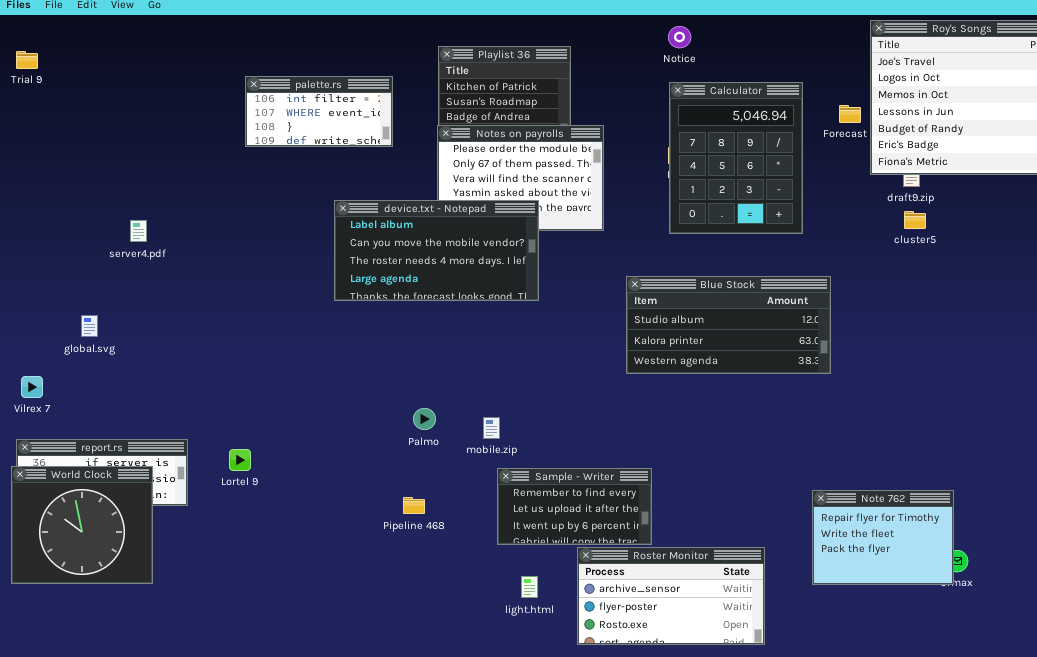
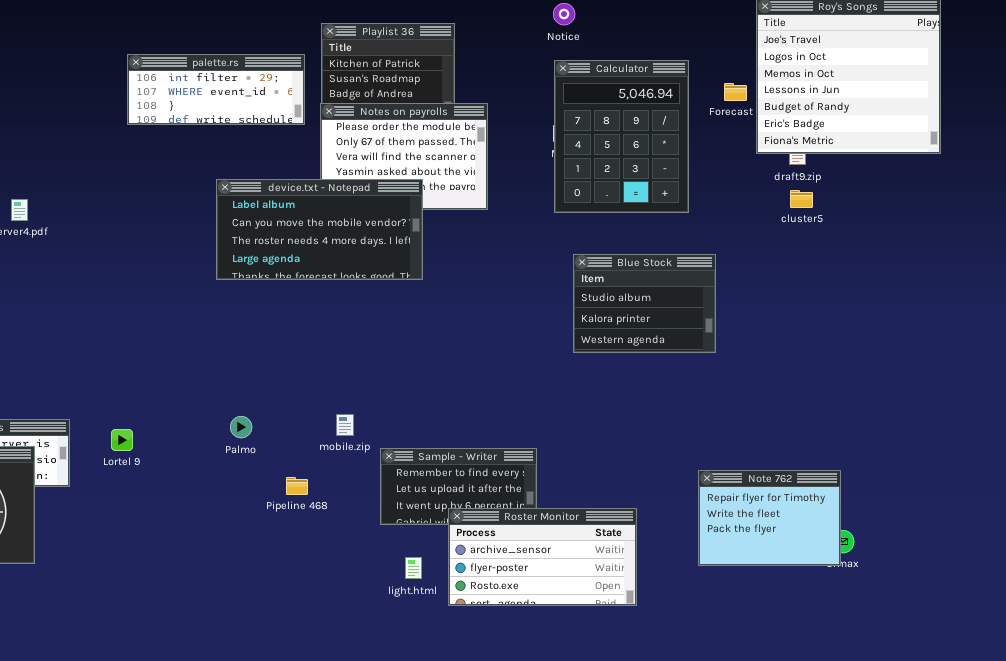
palette.rs: [245,76,393,147] -> [127,54,305,125], resized
Blue Stock: [626,276,831,374] -> [573,254,716,353], resized
Palmo: [413,408,436,430] -> [230,416,252,438], moved
mobile.zip: [483,417,500,439] -> [336,414,354,436], moved
Roster Monitor: [577,547,765,645] -> [448,508,637,606], moved

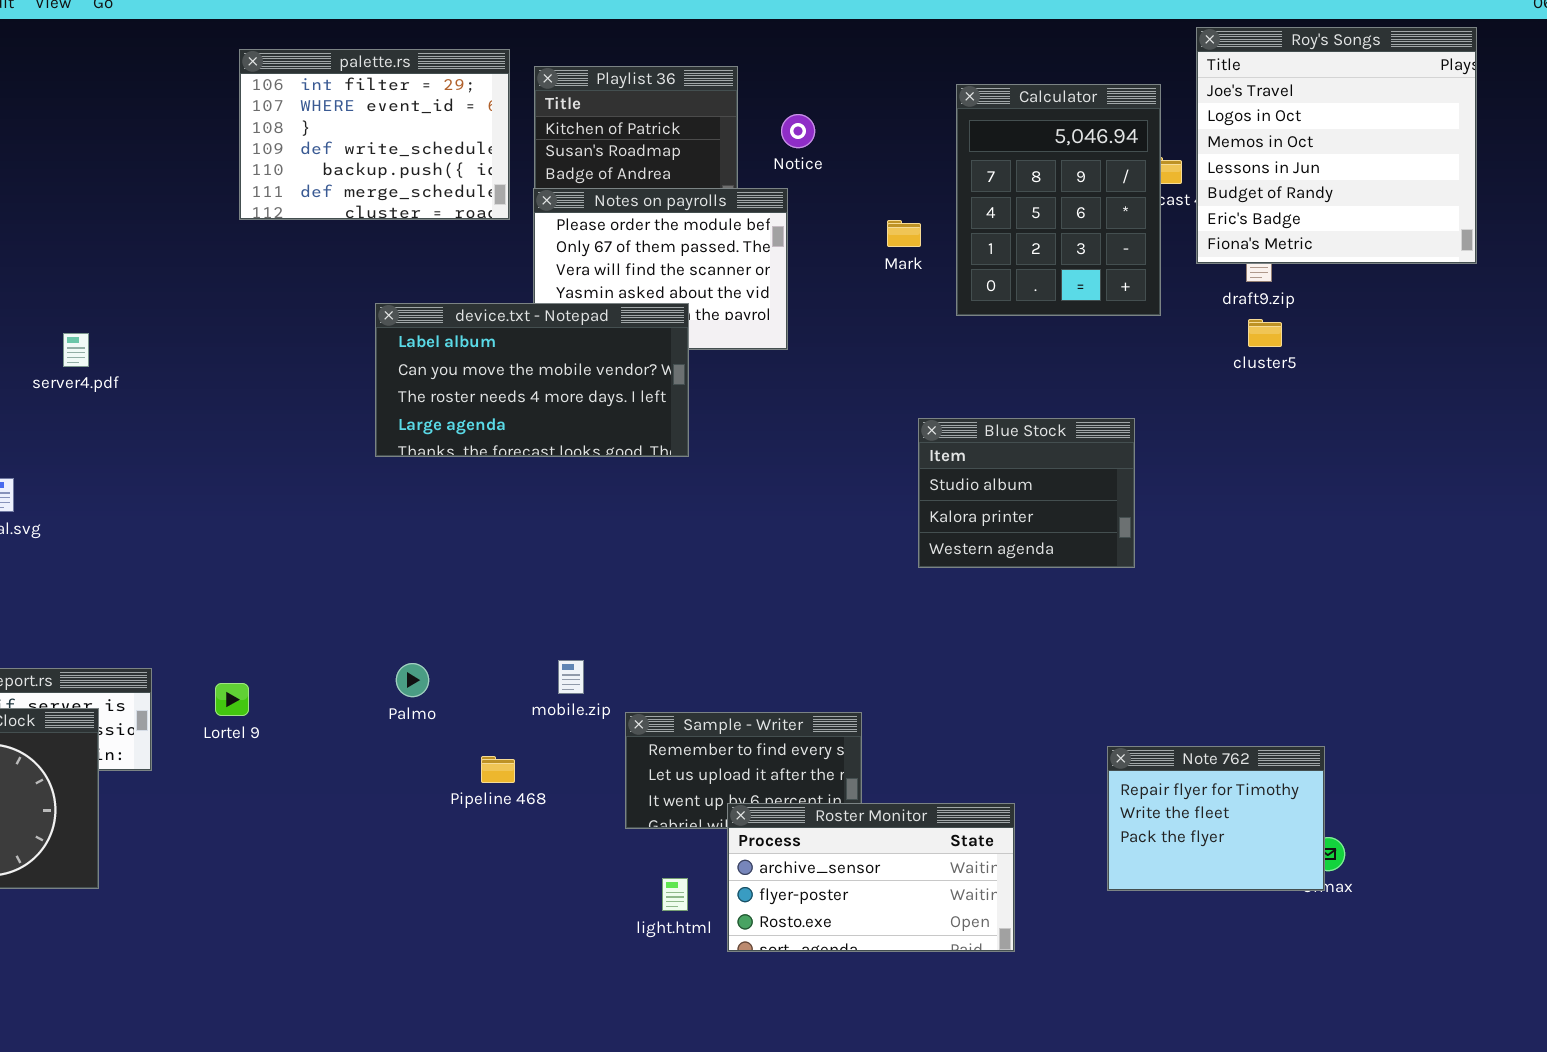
Notice: [553,3,575,25] -> [781,114,815,148], moved
palette.rs: [127,54,305,125] -> [239,49,510,220], resized
Calculator: [554,60,689,213] -> [956,84,1161,316], moved

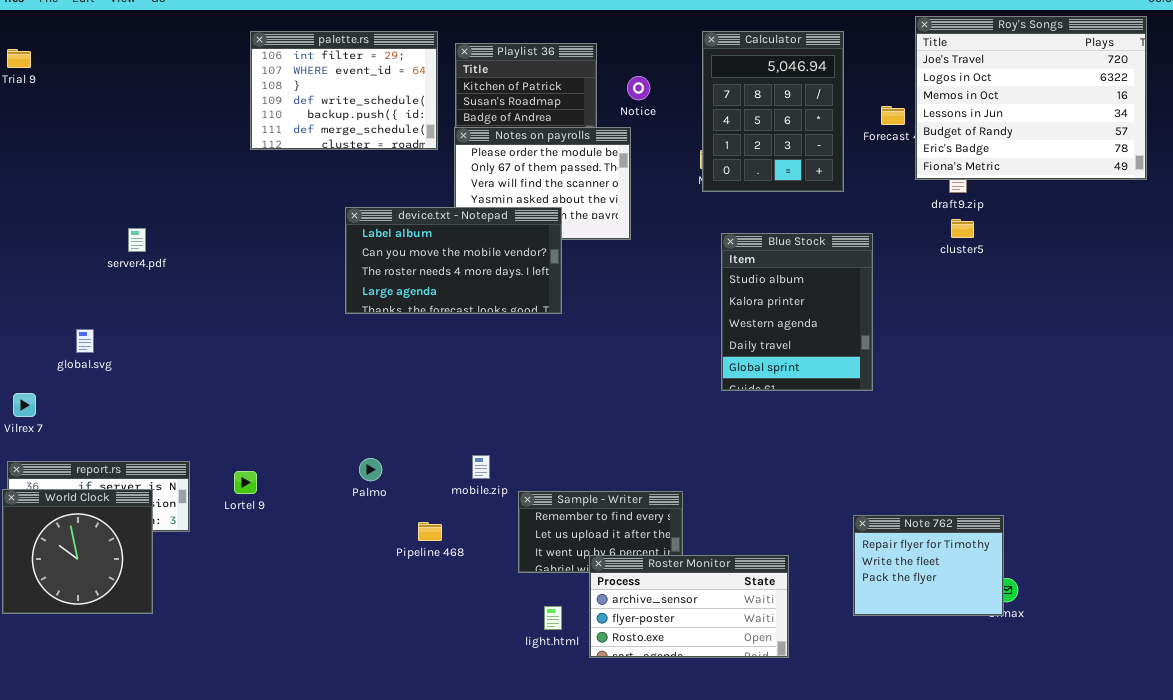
Roy's Songs: [1196,27,1477,264] -> [915,16,1147,180], resized
Calculator: [956,84,1161,316] -> [702,31,844,192], moved
Blue Stock: [918,418,1135,568] -> [721,233,873,391], resized

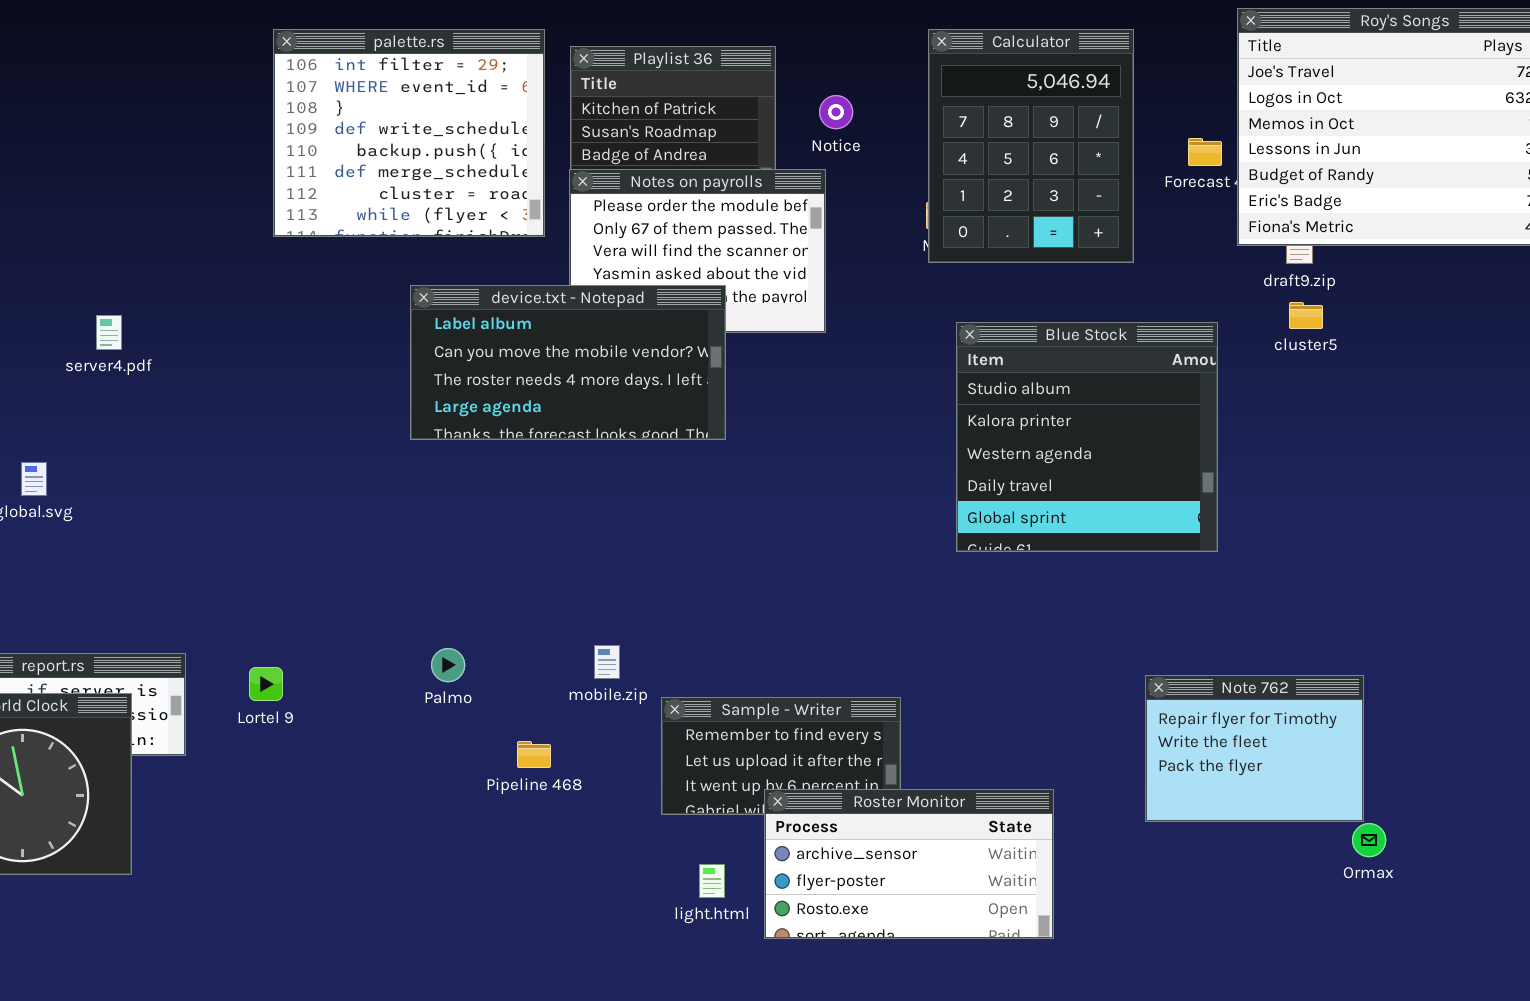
palette.rs: [250,31,438,150] -> [273,29,545,237], resized
Blue Stock: [721,233,873,391] -> [956,322,1218,552], resized
Note 762: [853,515,1004,616] -> [1145,675,1364,822], moved

